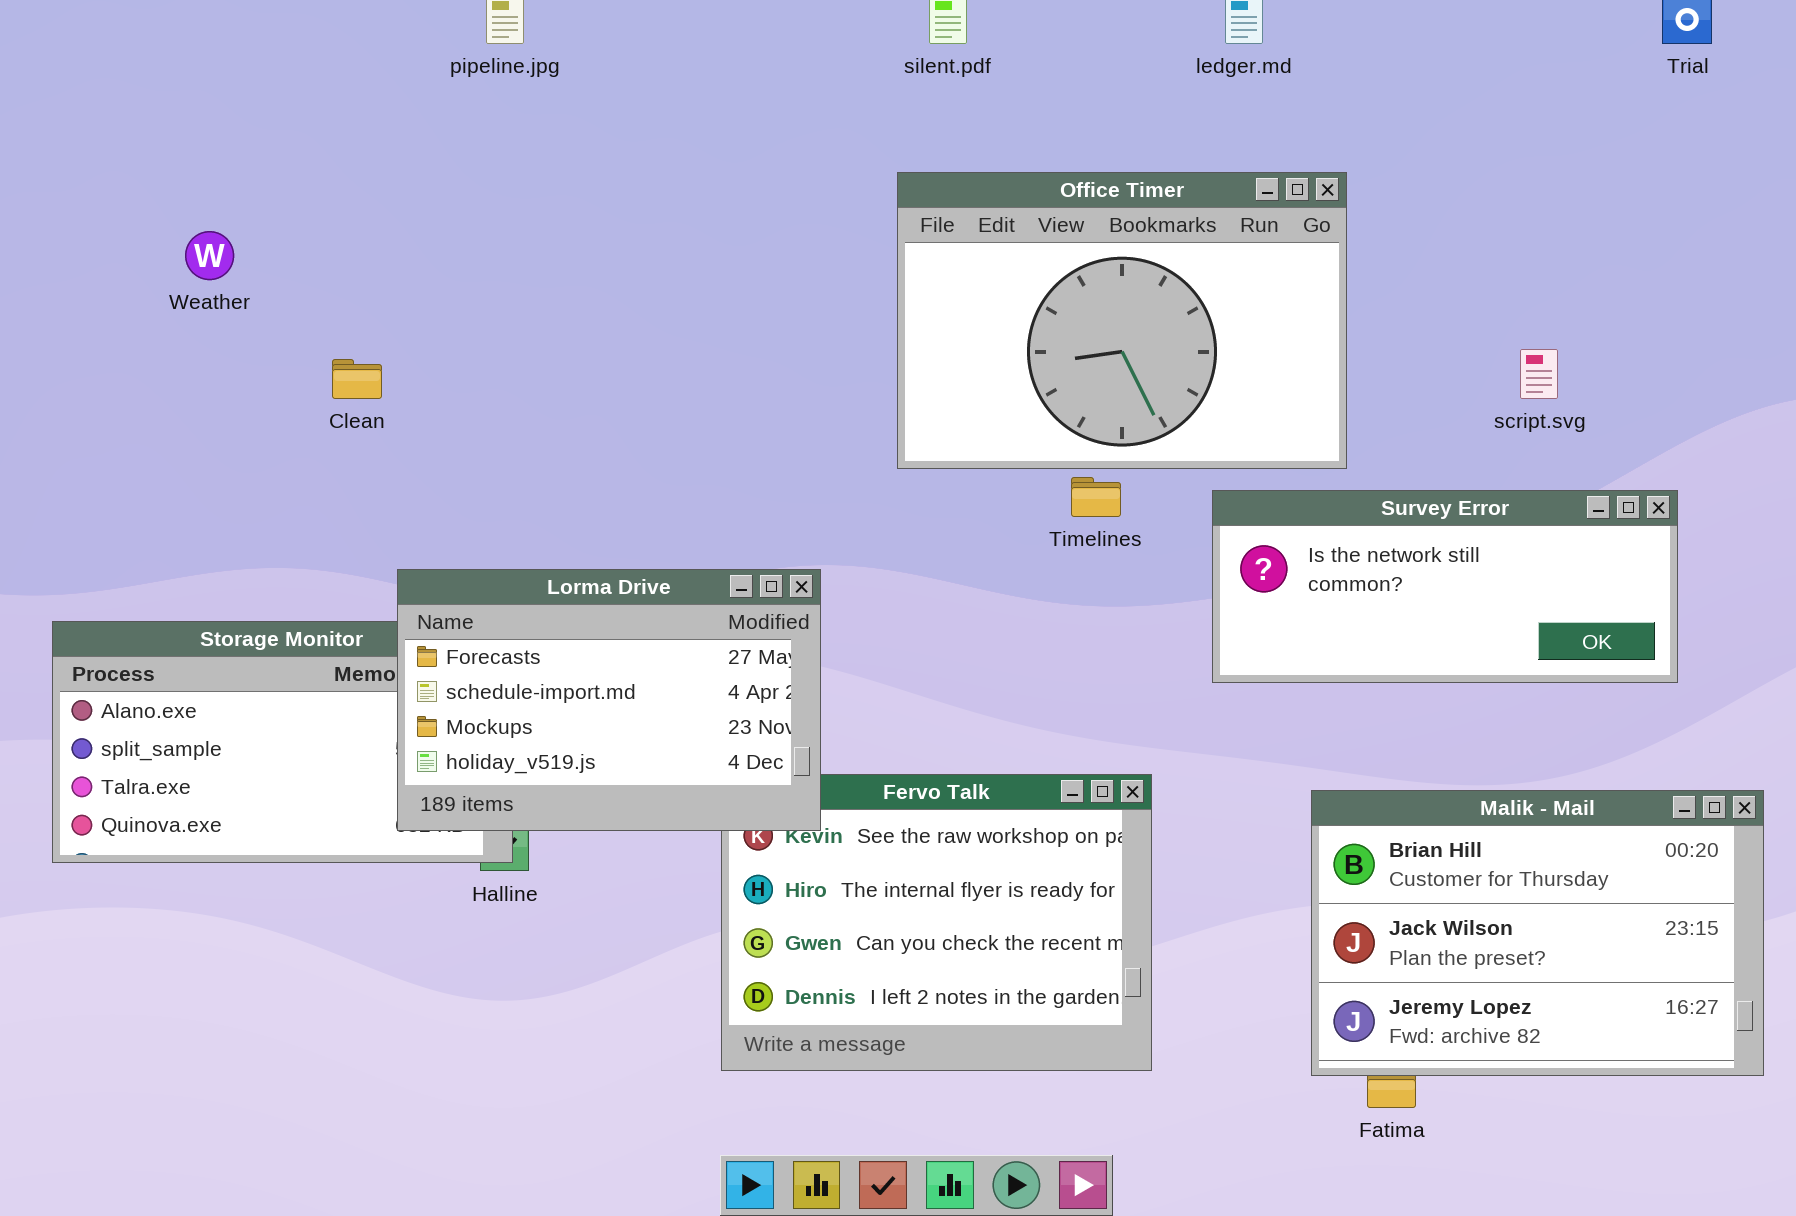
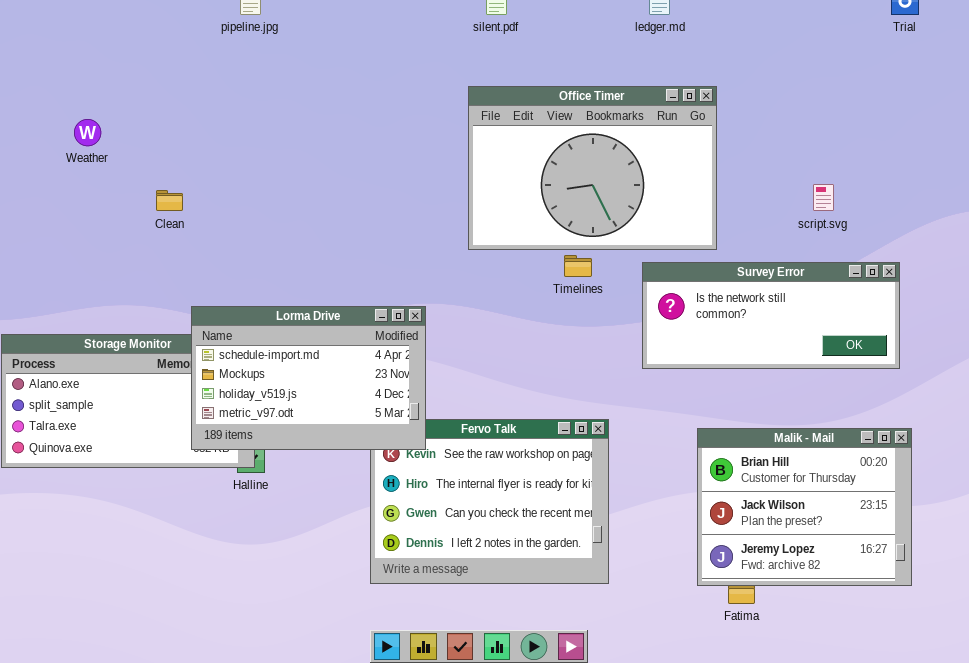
Lorma Drive: [397,569,821,831] -> [191,306,426,450], scrolled down 1 row
Malik - Mail: [1311,790,1764,1076] -> [697,428,912,586], resized

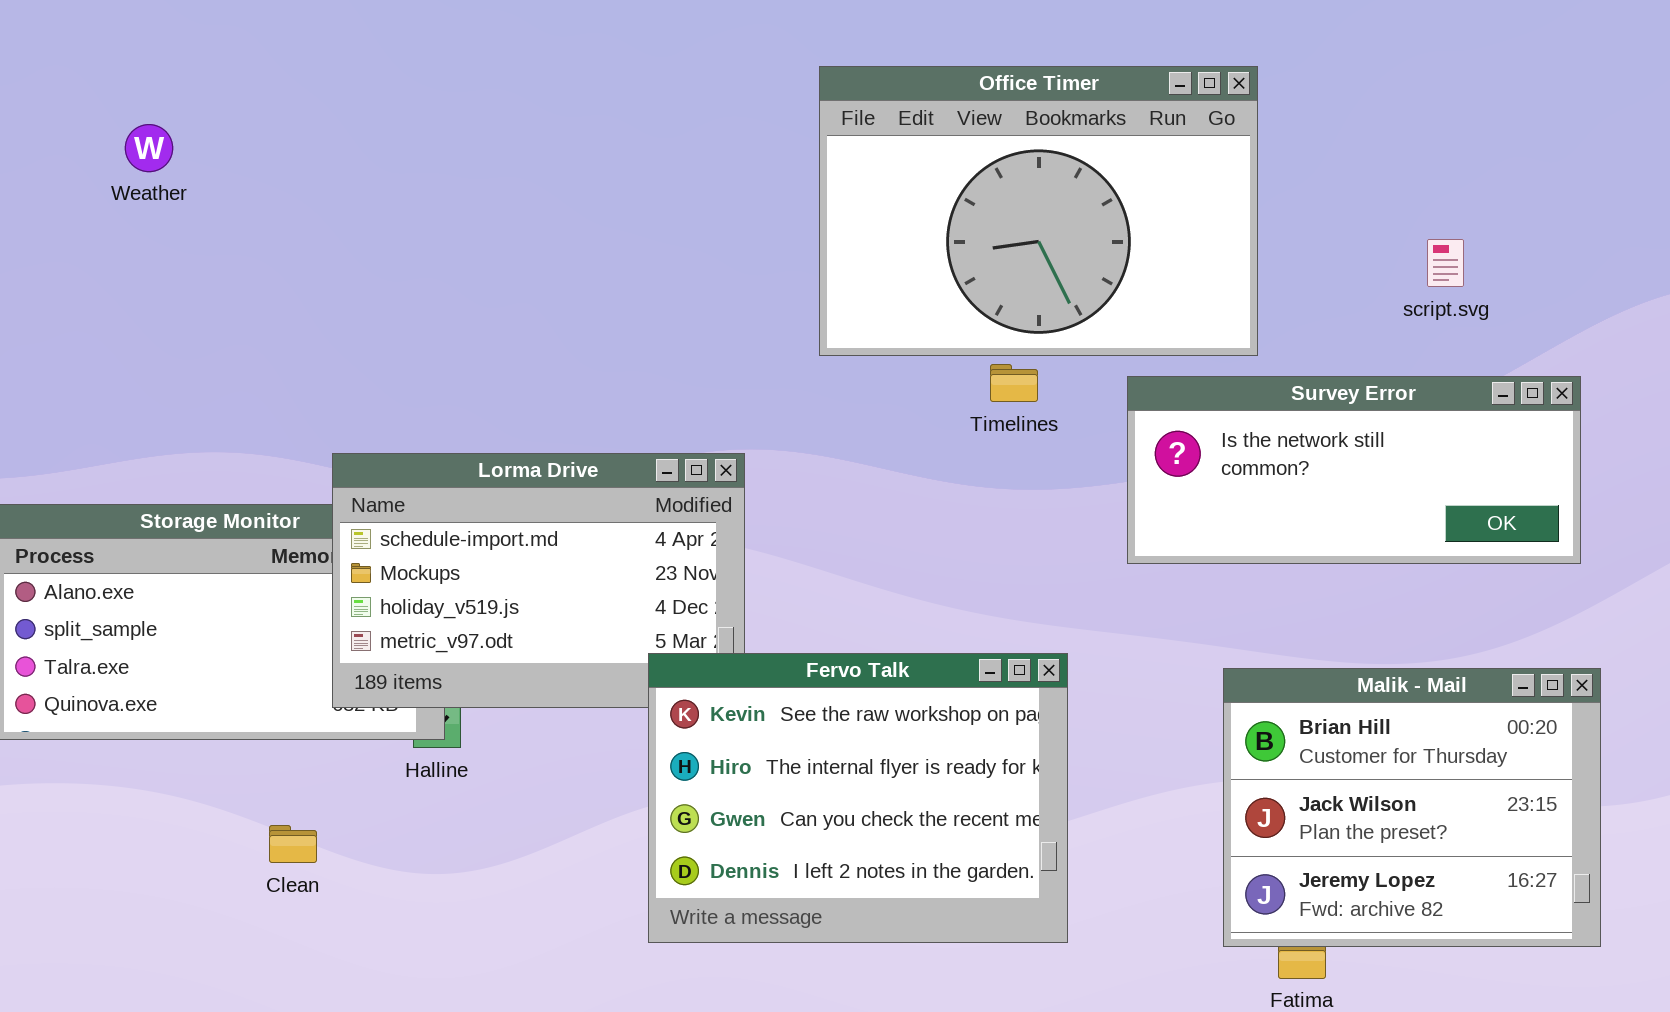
Clean: [156,190,183,211] -> [269,825,317,863], moved
Fervo Talk: [370,419,609,584] -> [648,653,1068,943], raised

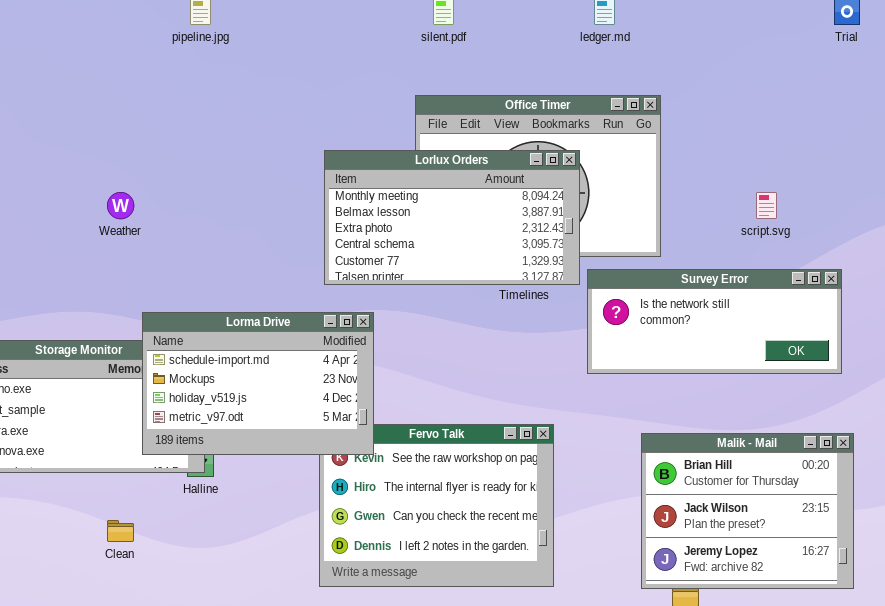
Weather: [125,124,173,172] -> [107,192,134,219], moved
Lorlux Orders: none -> [324,150,580,285], opened
Lorma Drive: [332,453,745,708] -> [142,312,374,455], raised

